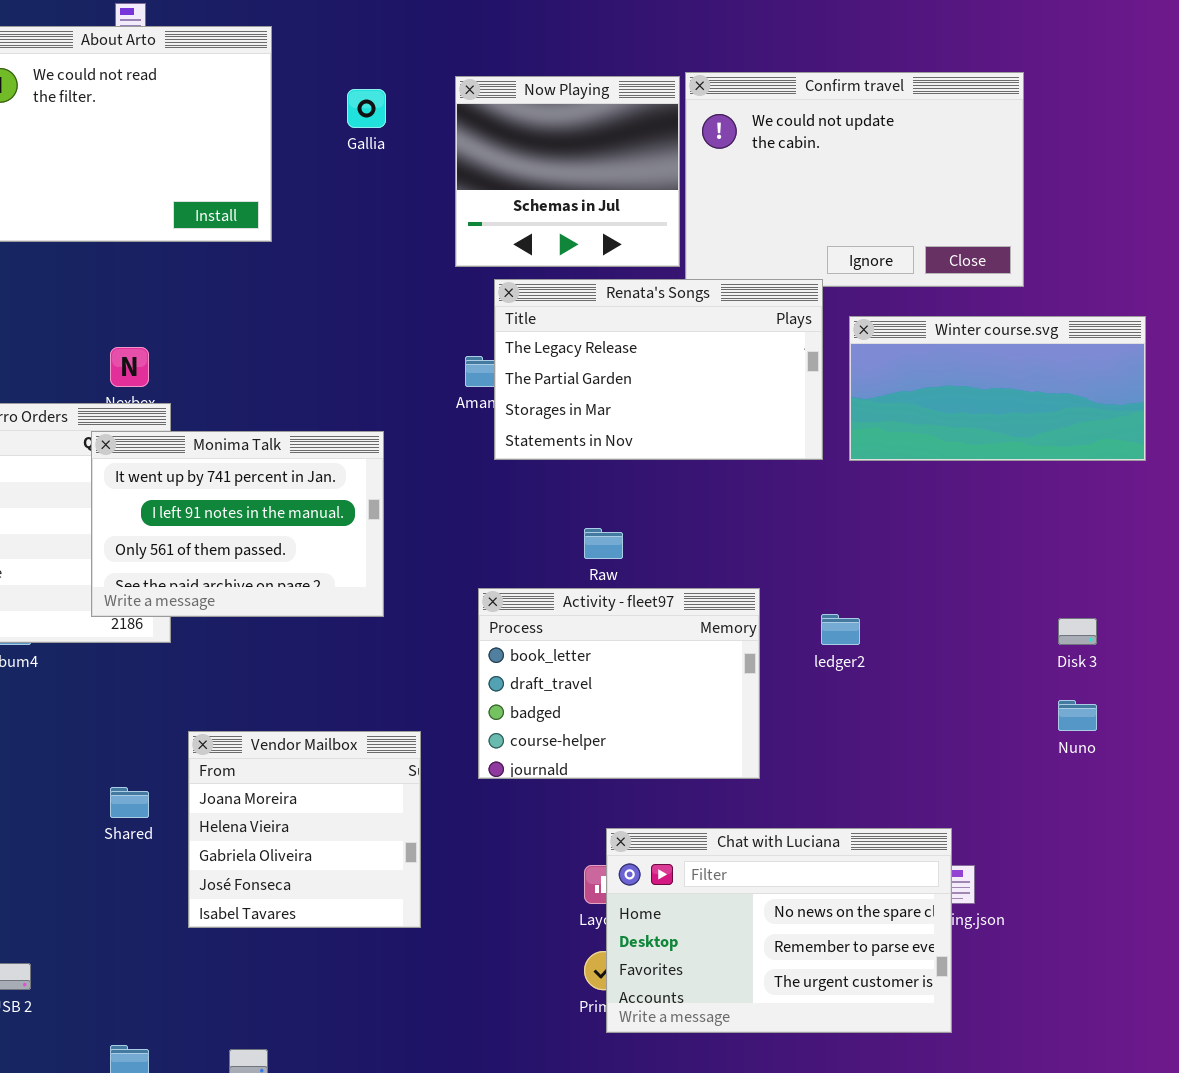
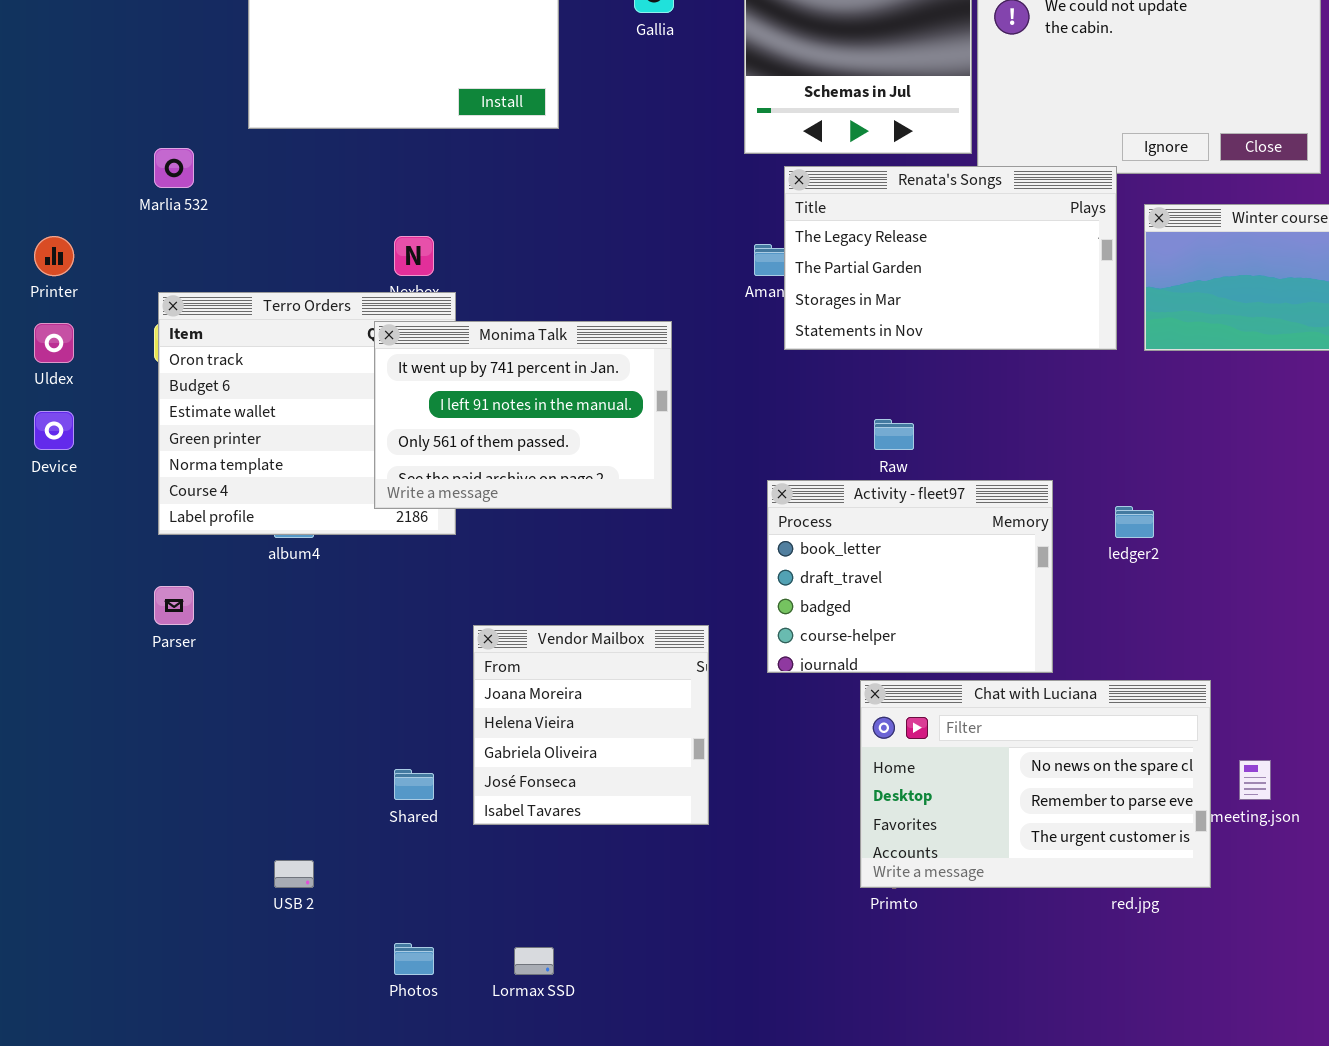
Shared: [110,787,149,818] -> [394,769,434,800], moved
Chat with Luciana: [606,828,952,1033] -> [860,680,1211,888], moved

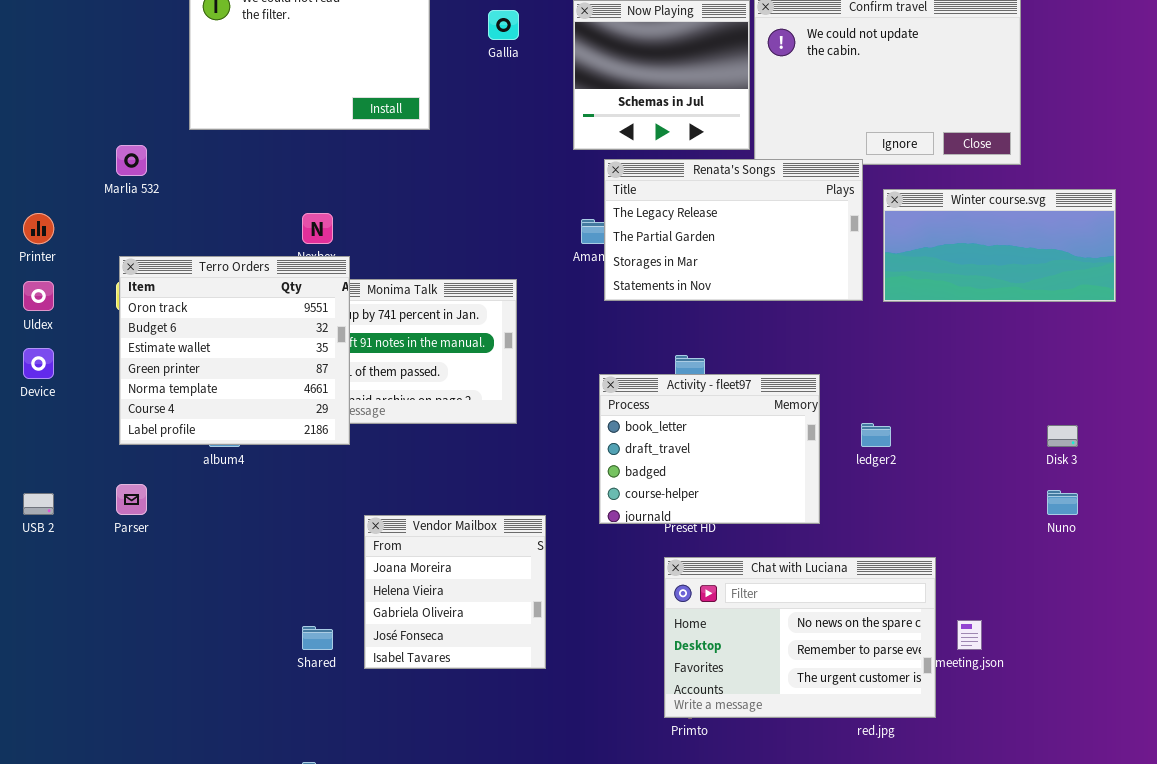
Terro Orders: [158,292,456,535] -> [119,256,350,445], raised
Activity - fleet97: [767,480,1053,673] -> [599,374,820,524], moved
USB 2: [274,860,314,888] -> [23,493,54,515], moved

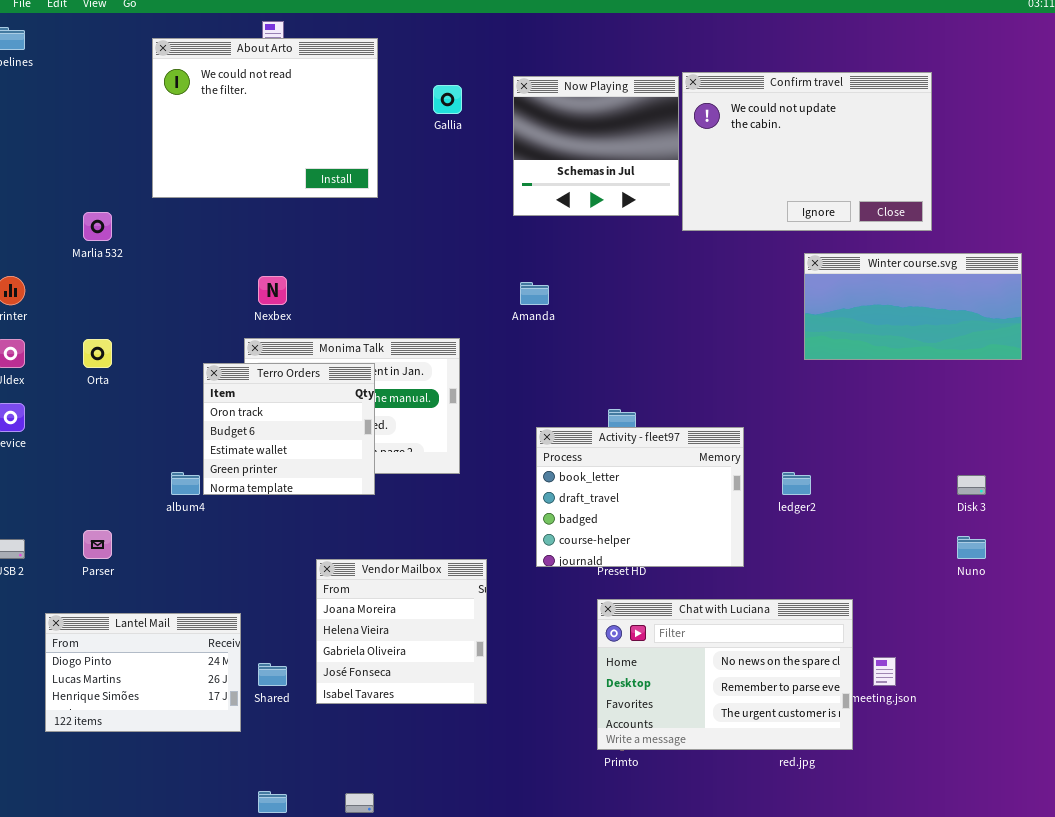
Renata's Songs: [604,159,863,301] -> none, closed
Terro Orders: [119,256,350,445] -> [203,363,375,495], moved, resized
Lantel Mail: none -> [45,613,241,732], opened

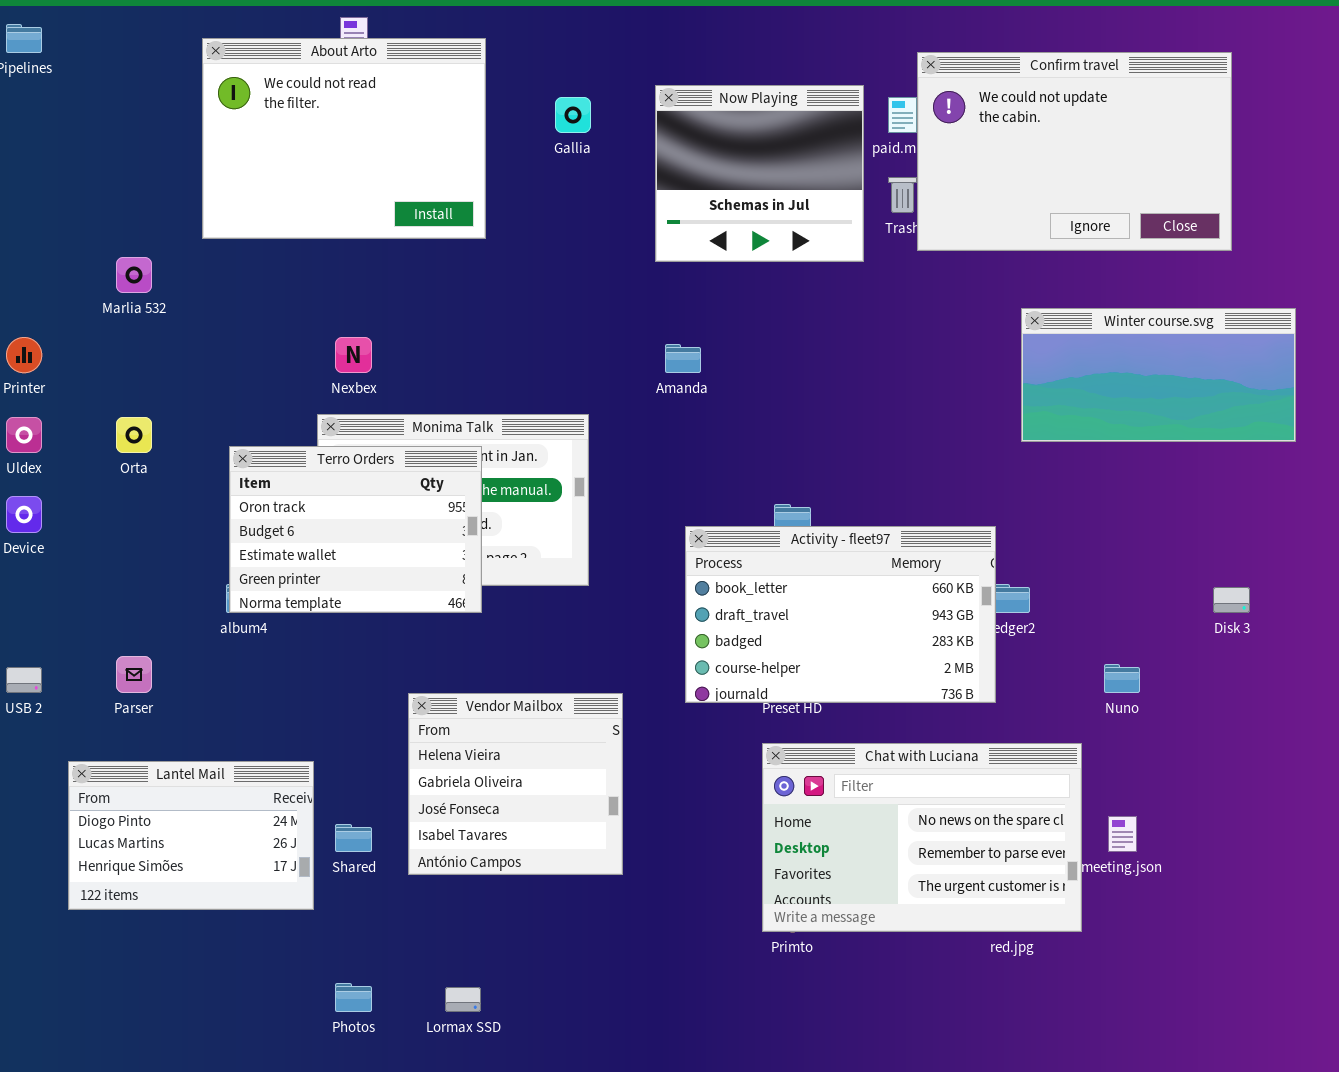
Confirm travel: [682,72,932,231] -> [917,52,1232,251], moved
Terro Orders: [203,363,375,495] -> [229,446,482,613], resized
Activity - fleet97: [536,427,744,567] -> [685,526,996,703], resized
Nuno: [957,536,986,559] -> [1104,664,1140,693], moved
Vendor Mailbox: [316,559,487,704] -> [408,693,623,875], scrolled down 1 row

